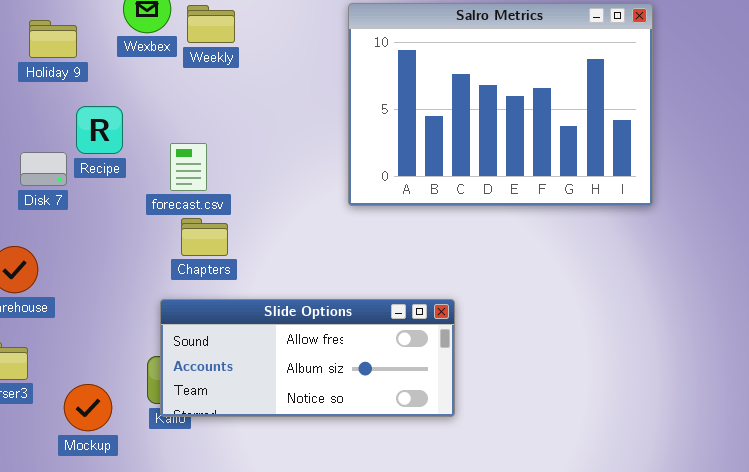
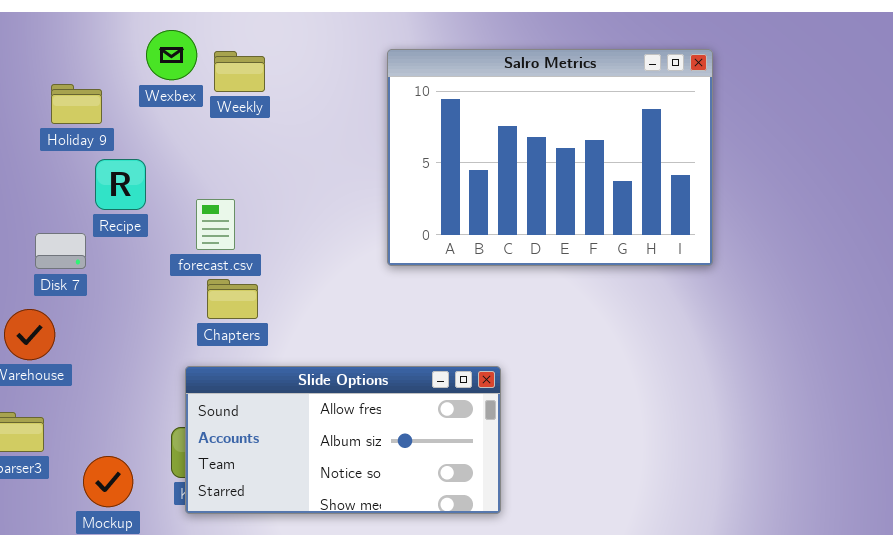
Holiday 9: [29,20,77,58] -> [51,84,102,124], moved
Disk 7: [20,152,67,186] -> [35,233,86,269], moved
Slide Options: [160,299,455,417] -> [185,366,501,514], resized

